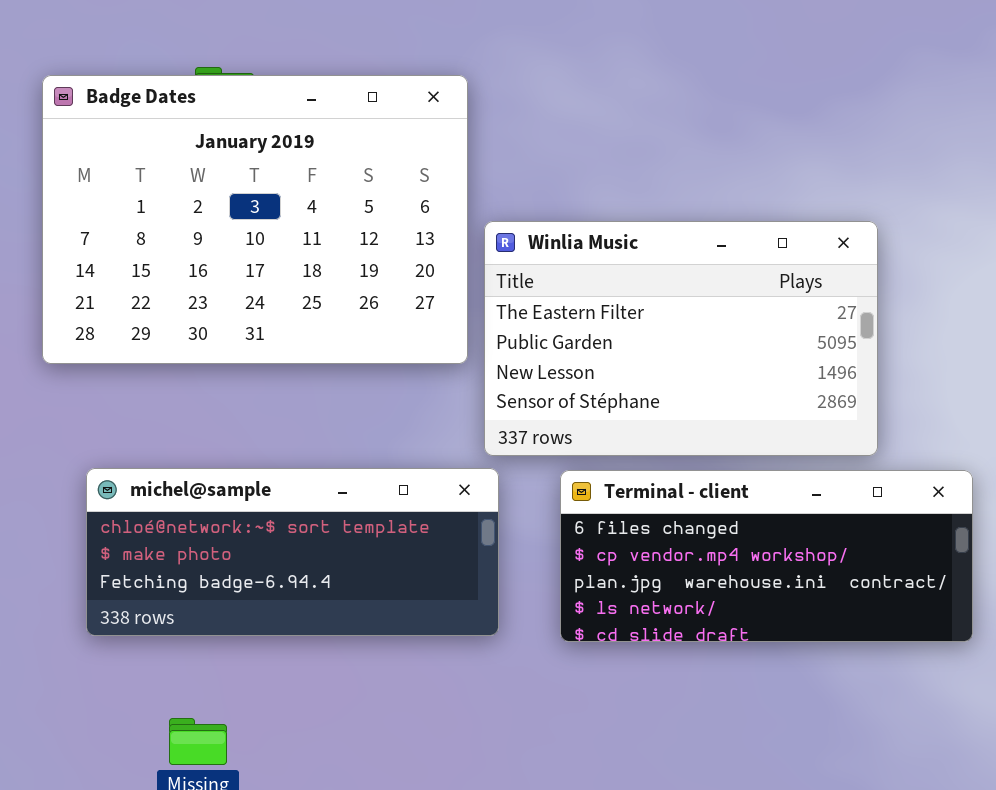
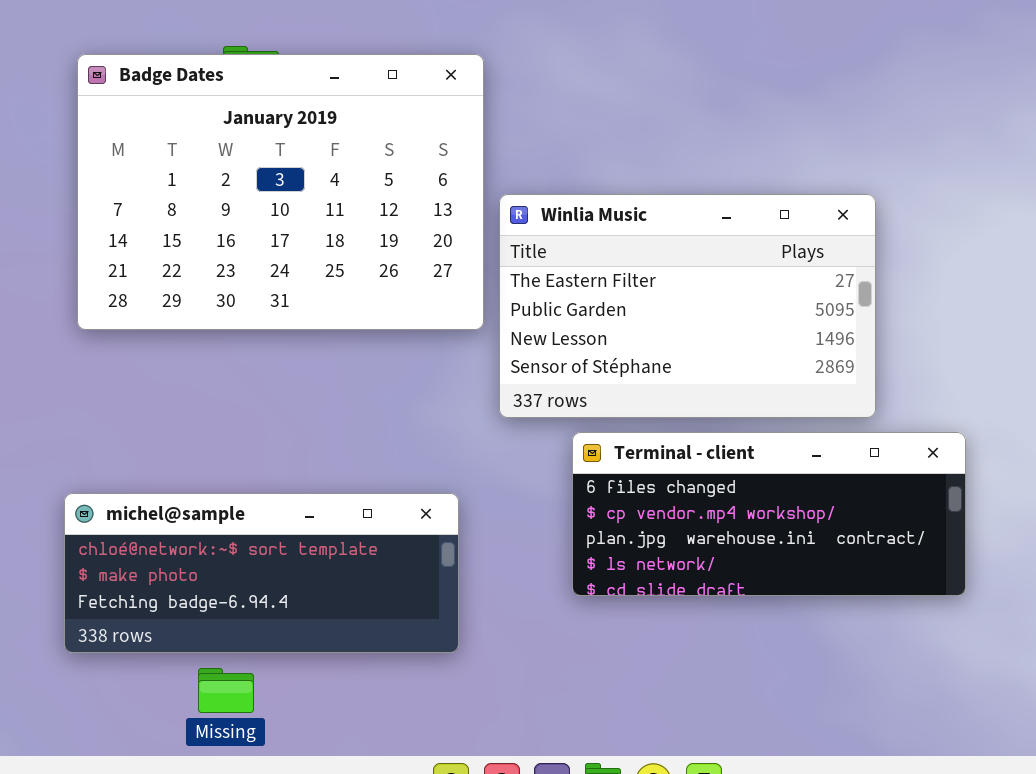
michel@sample: [86,468,499,636] -> [64,493,459,653], moved

